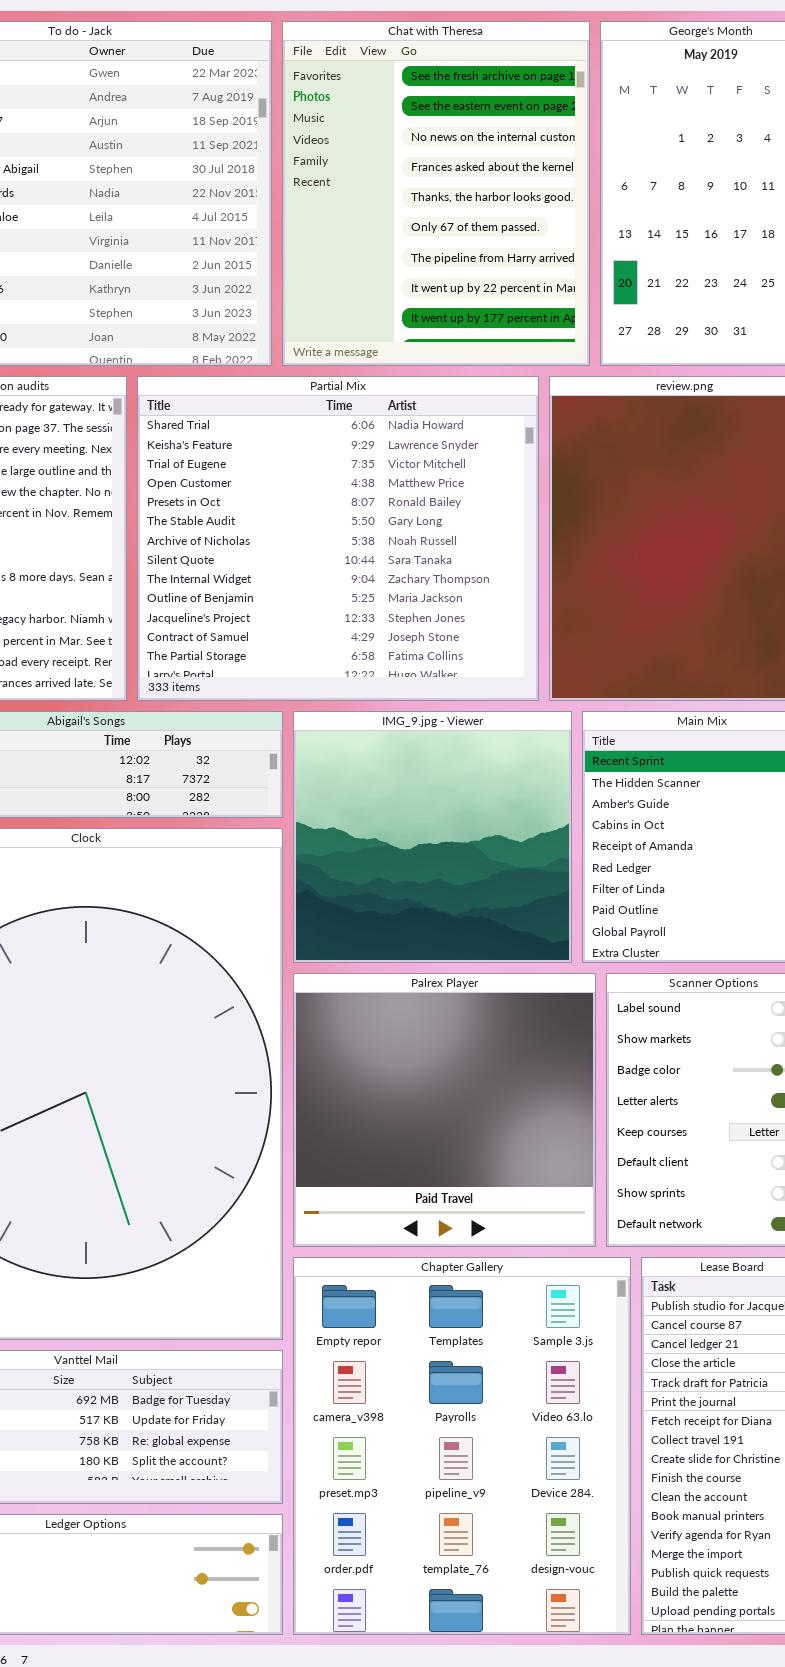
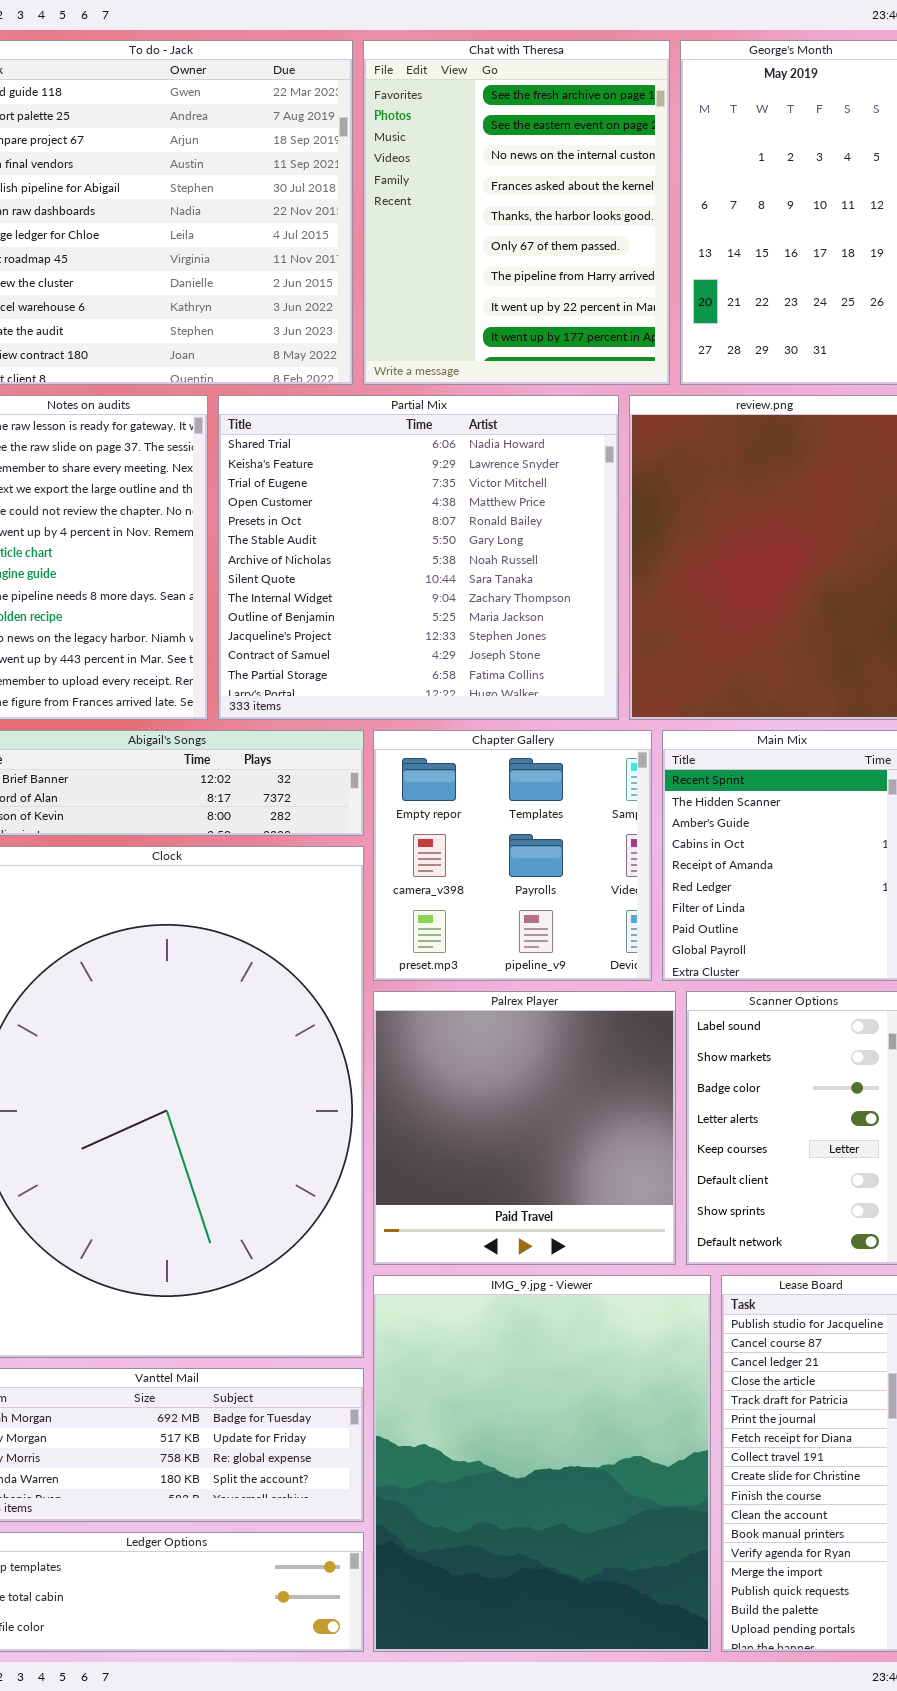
IMG_9.jpg - Viewer: [293,711,572,963] -> [373,1275,711,1652], moved, resized
Chapter Gallery: [293,1257,631,1635] -> [373,730,652,981], moved, resized

